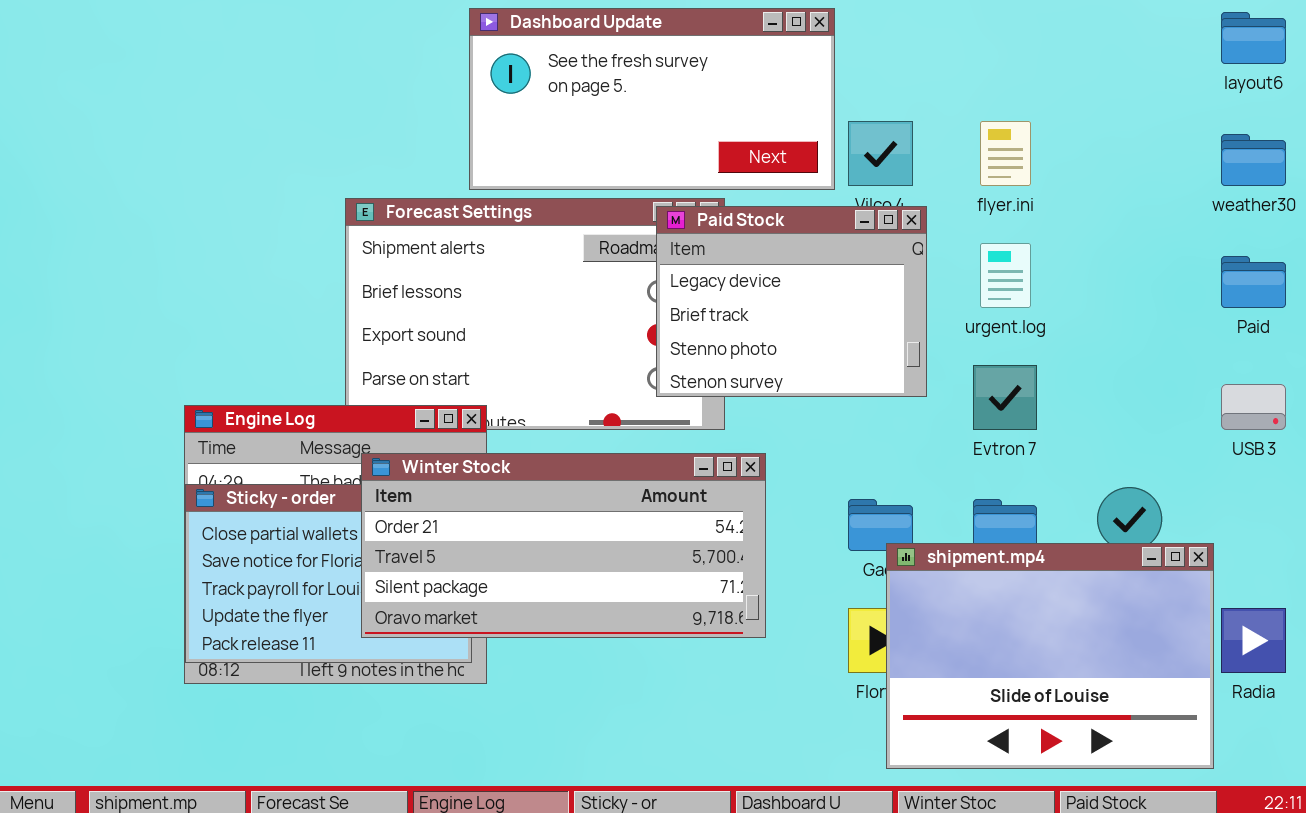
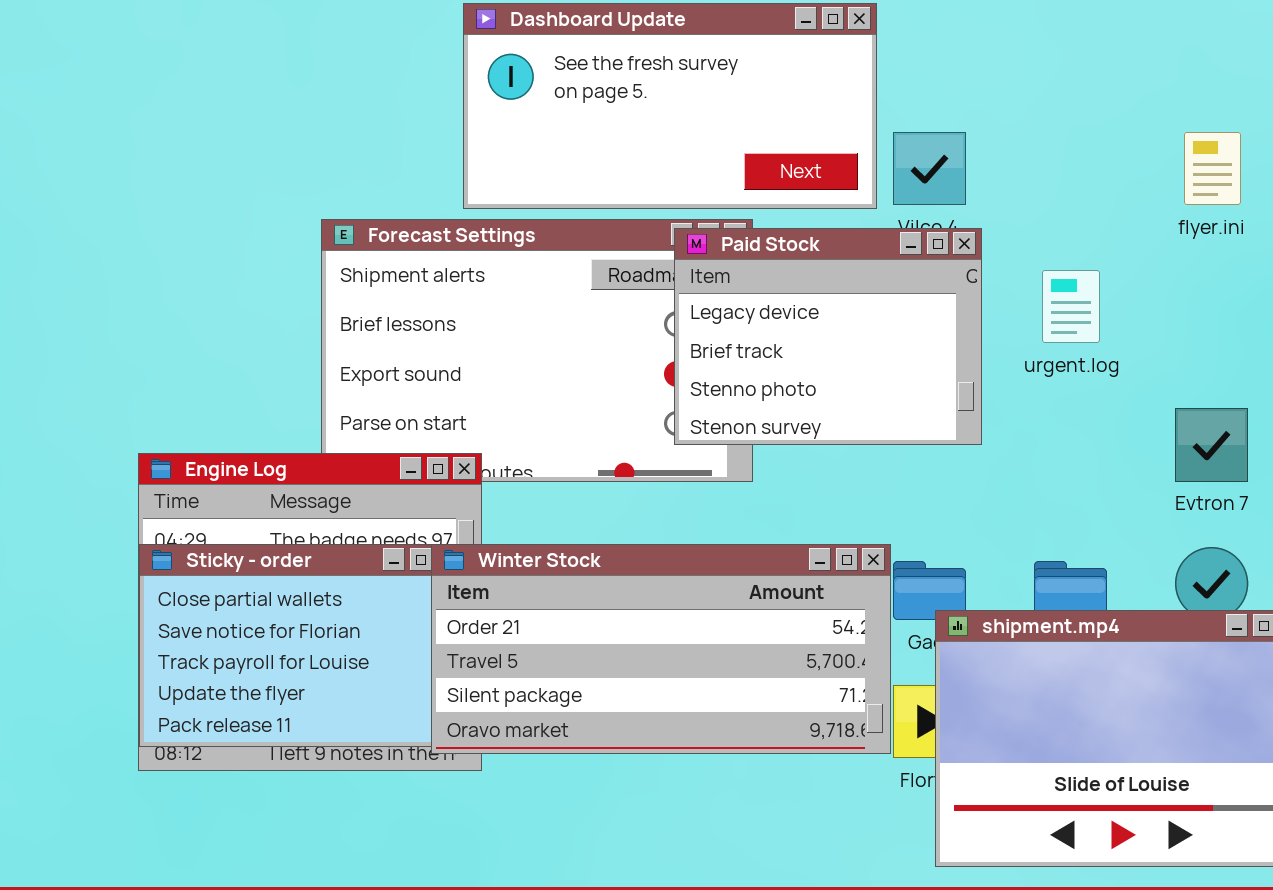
flyer.ini: [980,121,1031,186] -> [1184,132,1241,205], moved
Evtron 7: [973,365,1037,430] -> [1175,408,1248,482], moved
Winter Stock: [361,453,766,638] -> [431,544,891,754], moved

